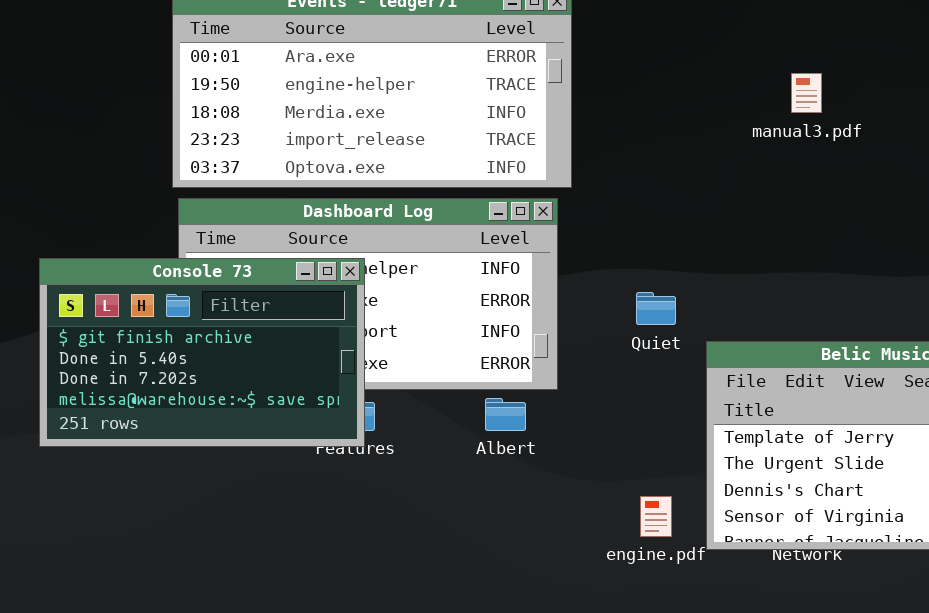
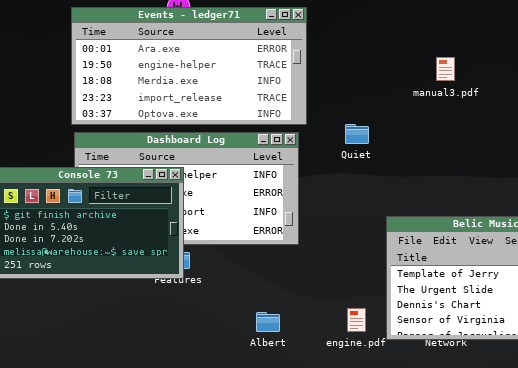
Quiet: [636,292,676,325] -> [345,124,369,144], moved
Albert: [485,398,526,431] -> [256,312,280,332], moved

